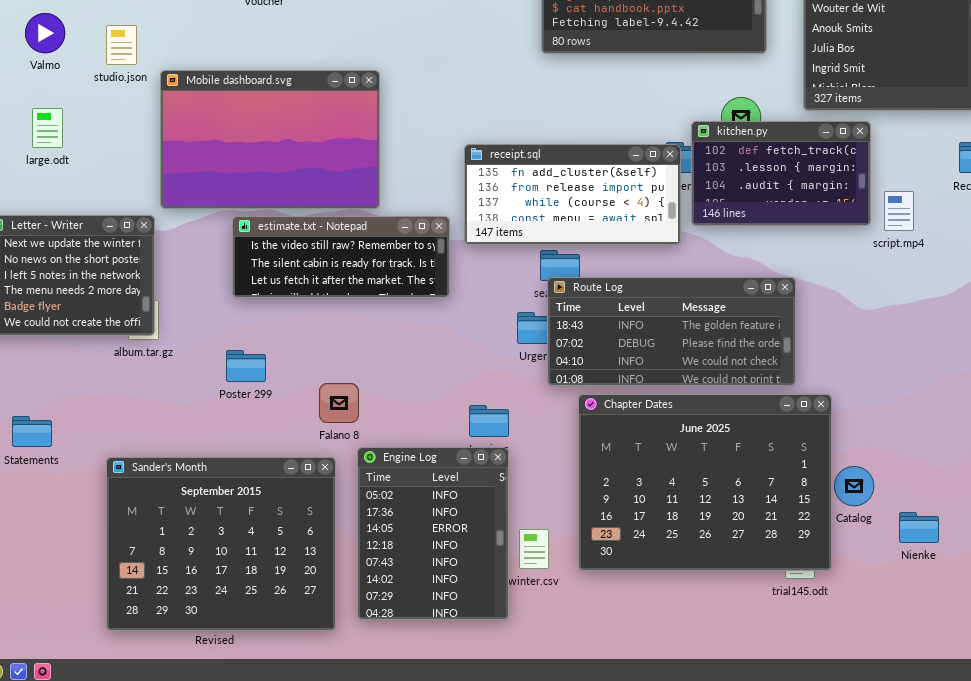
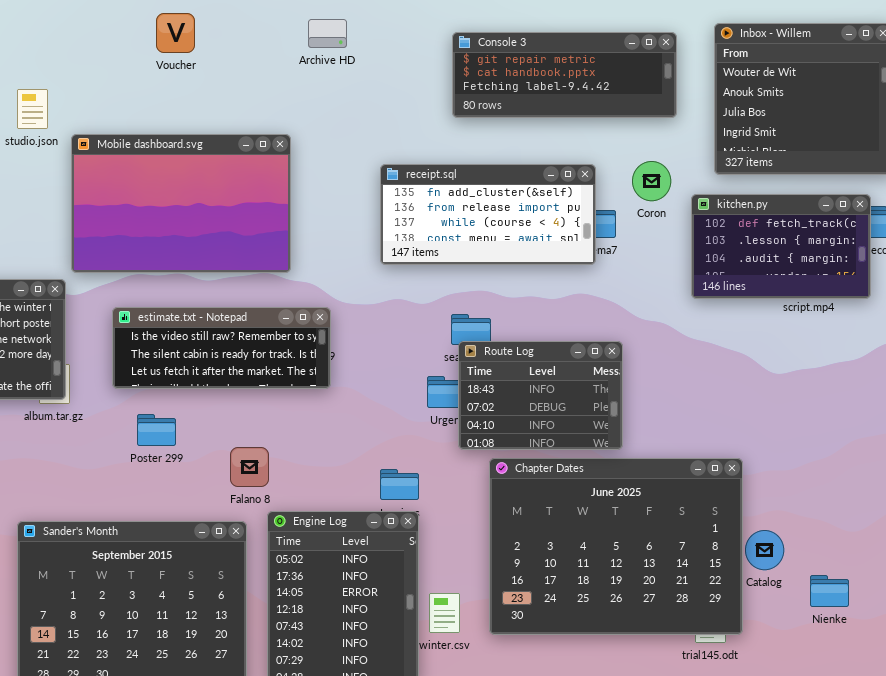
kitchen.py: [691,121,871,226] -> [691,194,871,299], moved
receipt.sql: [464,144,681,245] -> [380,164,596,265], moved
estimate.txt - Notepad: [232,216,450,298] -> [112,307,331,389], moved
Route Log: [547,277,796,386] -> [458,341,623,450], resized

